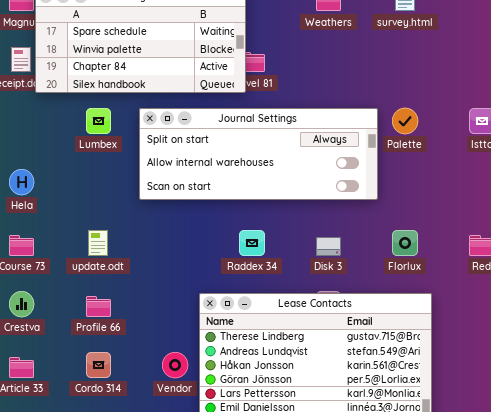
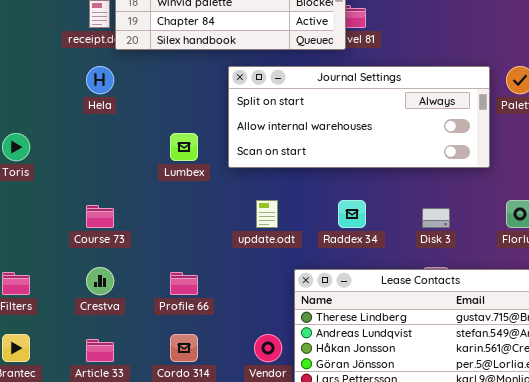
Lumbex: [86,108,111,134] -> [170,133,198,161], moved
Hela: [9,169,34,195] -> [86,66,114,94], moved
update.odt: [88,230,108,256] -> [256,200,278,228], moved

